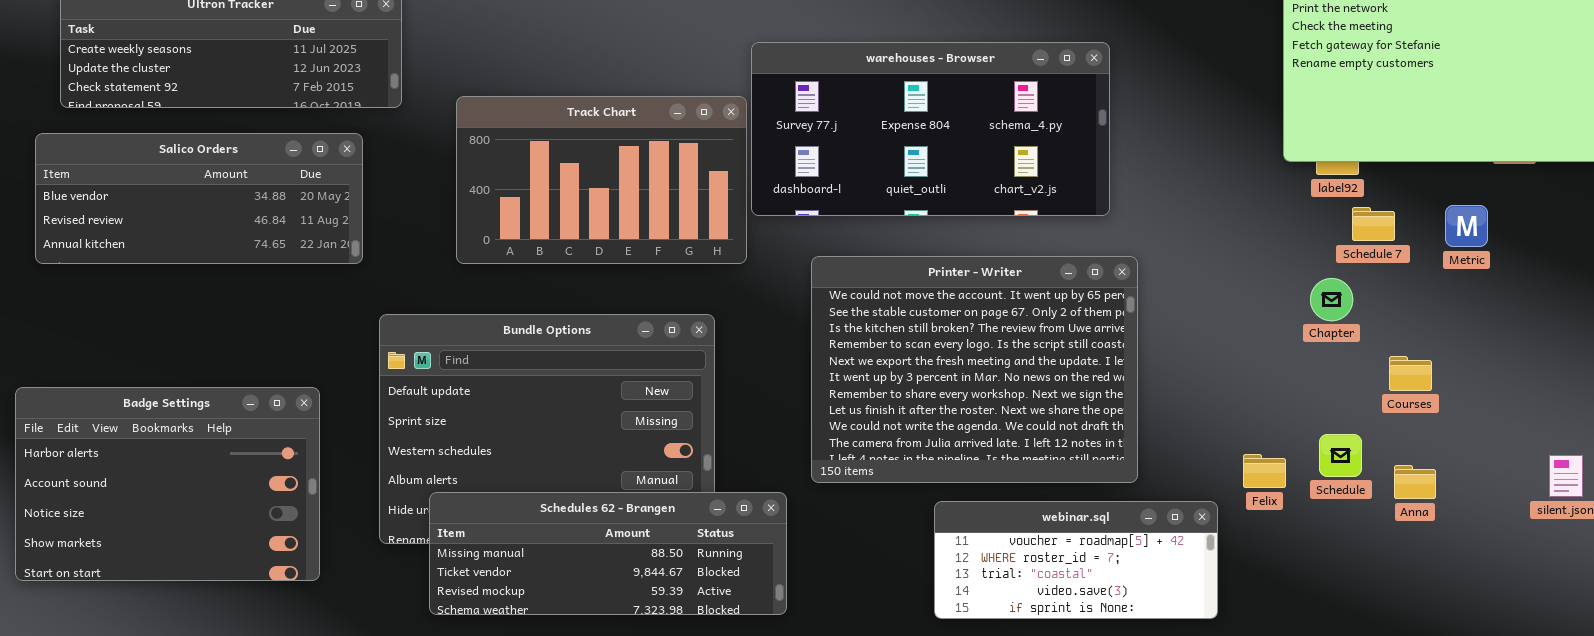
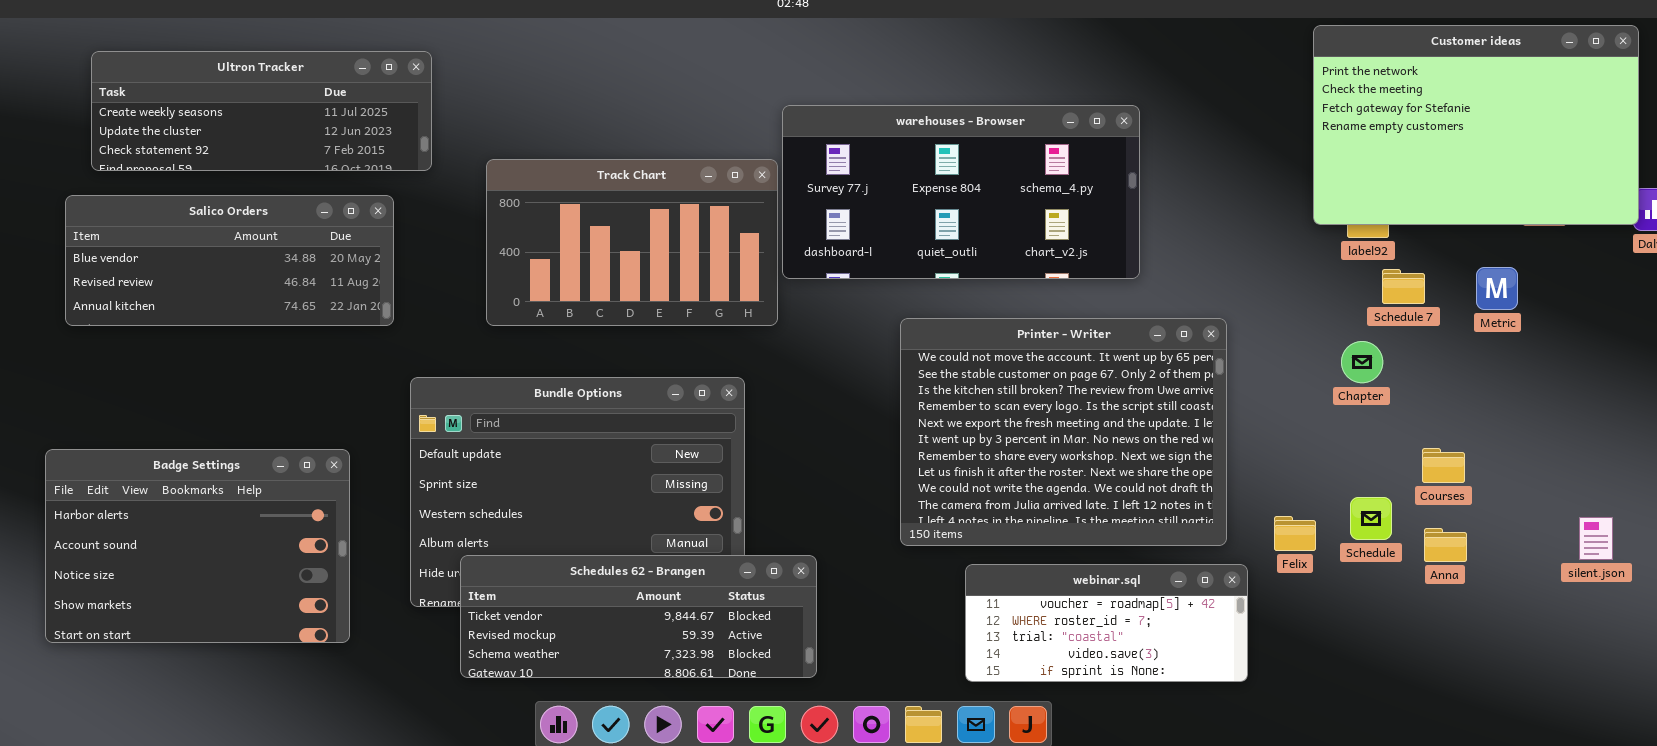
Printer - Writer: [811,256,1138,483] -> [900,318,1227,546], moved
Courses: [1389,356,1432,391] -> [1422,448,1465,483], moved
Schedules 62 - Brangen: [429,492,787,615] -> [460,555,817,678], scrolled down 1 row

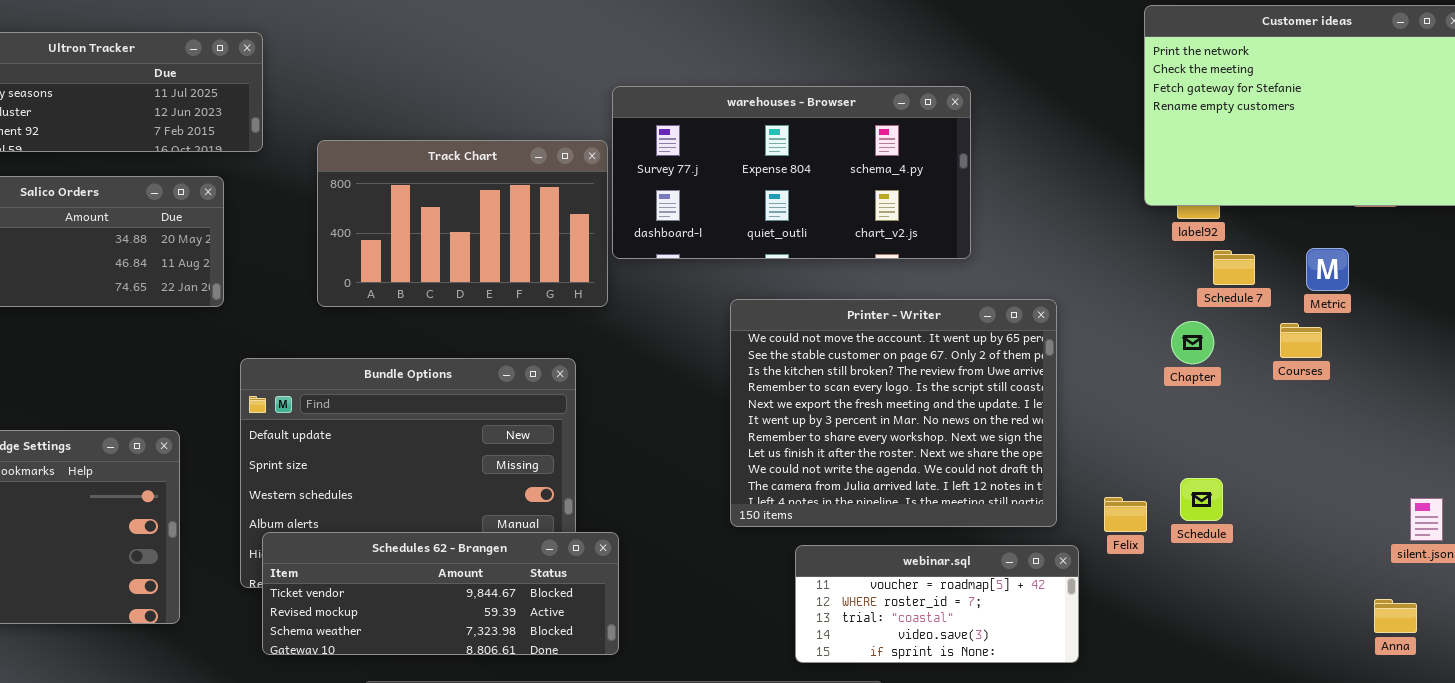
Courses: [1422,448,1465,483] -> [1280,323,1322,358], moved
Anna: [1424,528,1467,562] -> [1374,599,1417,633], moved
Schedules 62 - Brangen: [460,555,817,678] -> [262,532,619,655], moved

